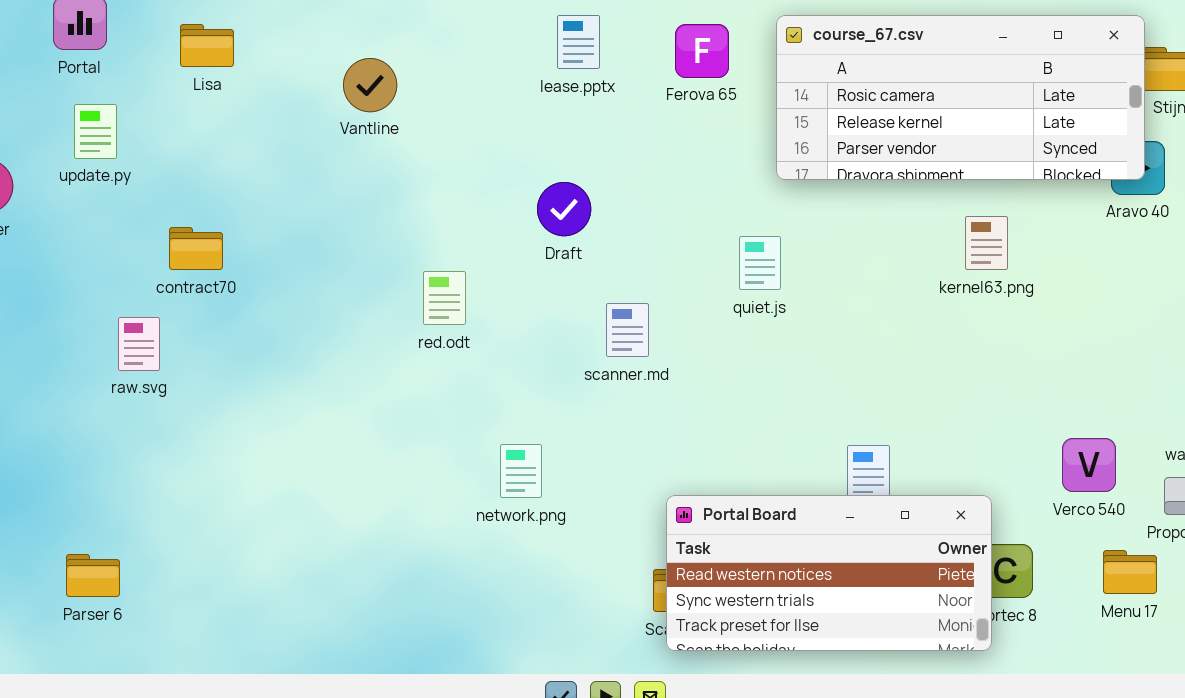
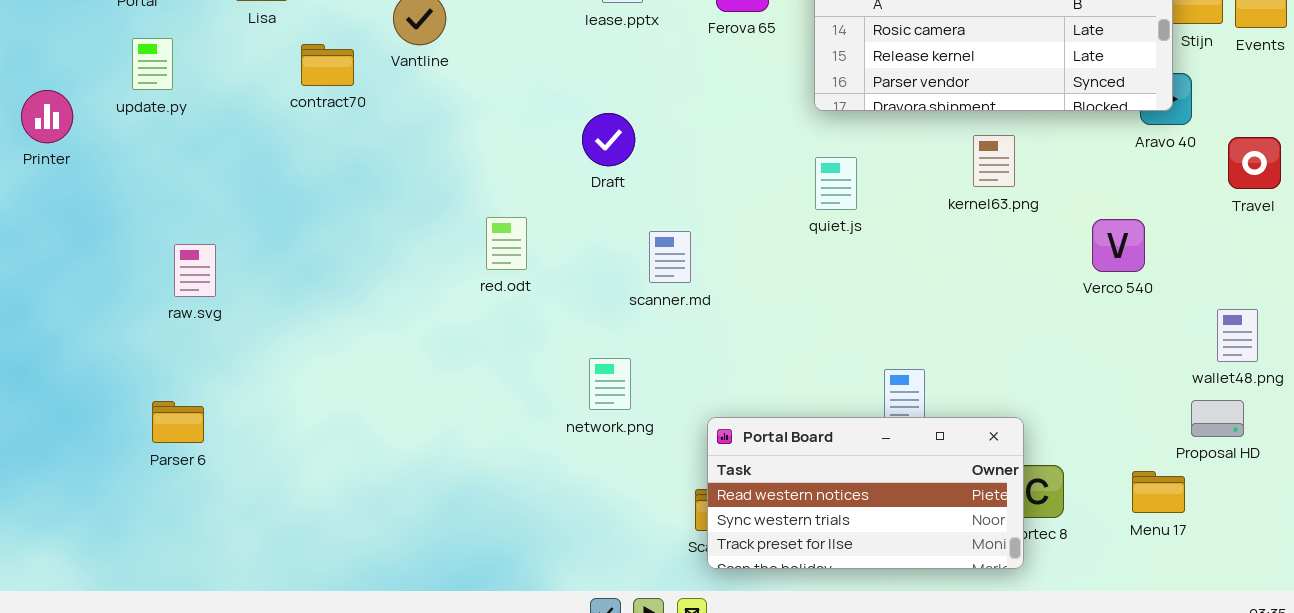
kernel63.png: [965,216,1008,270] -> [973,135,1015,187], moved
contract70: [169,227,223,270] -> [301,44,354,86], moved
quiet.js: [739,236,781,290] -> [815,157,857,210], moved
red.odt: [423,271,466,325] -> [486,217,527,270], moved
Verco 540: [1062,438,1116,492] -> [1092,219,1145,272], moved
network.png: [500,444,542,498] -> [589,358,631,410], moved
Parser 6: [66,554,120,597] -> [152,401,204,443], moved

